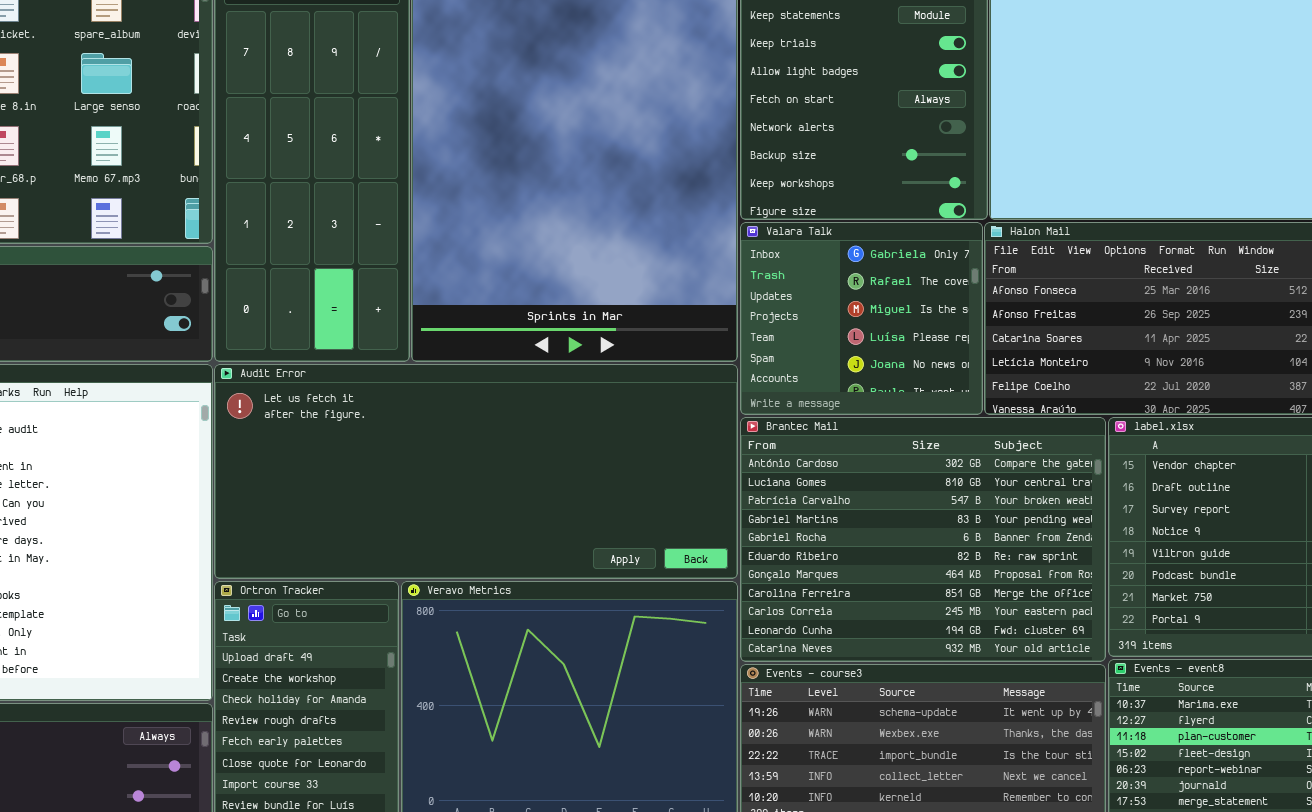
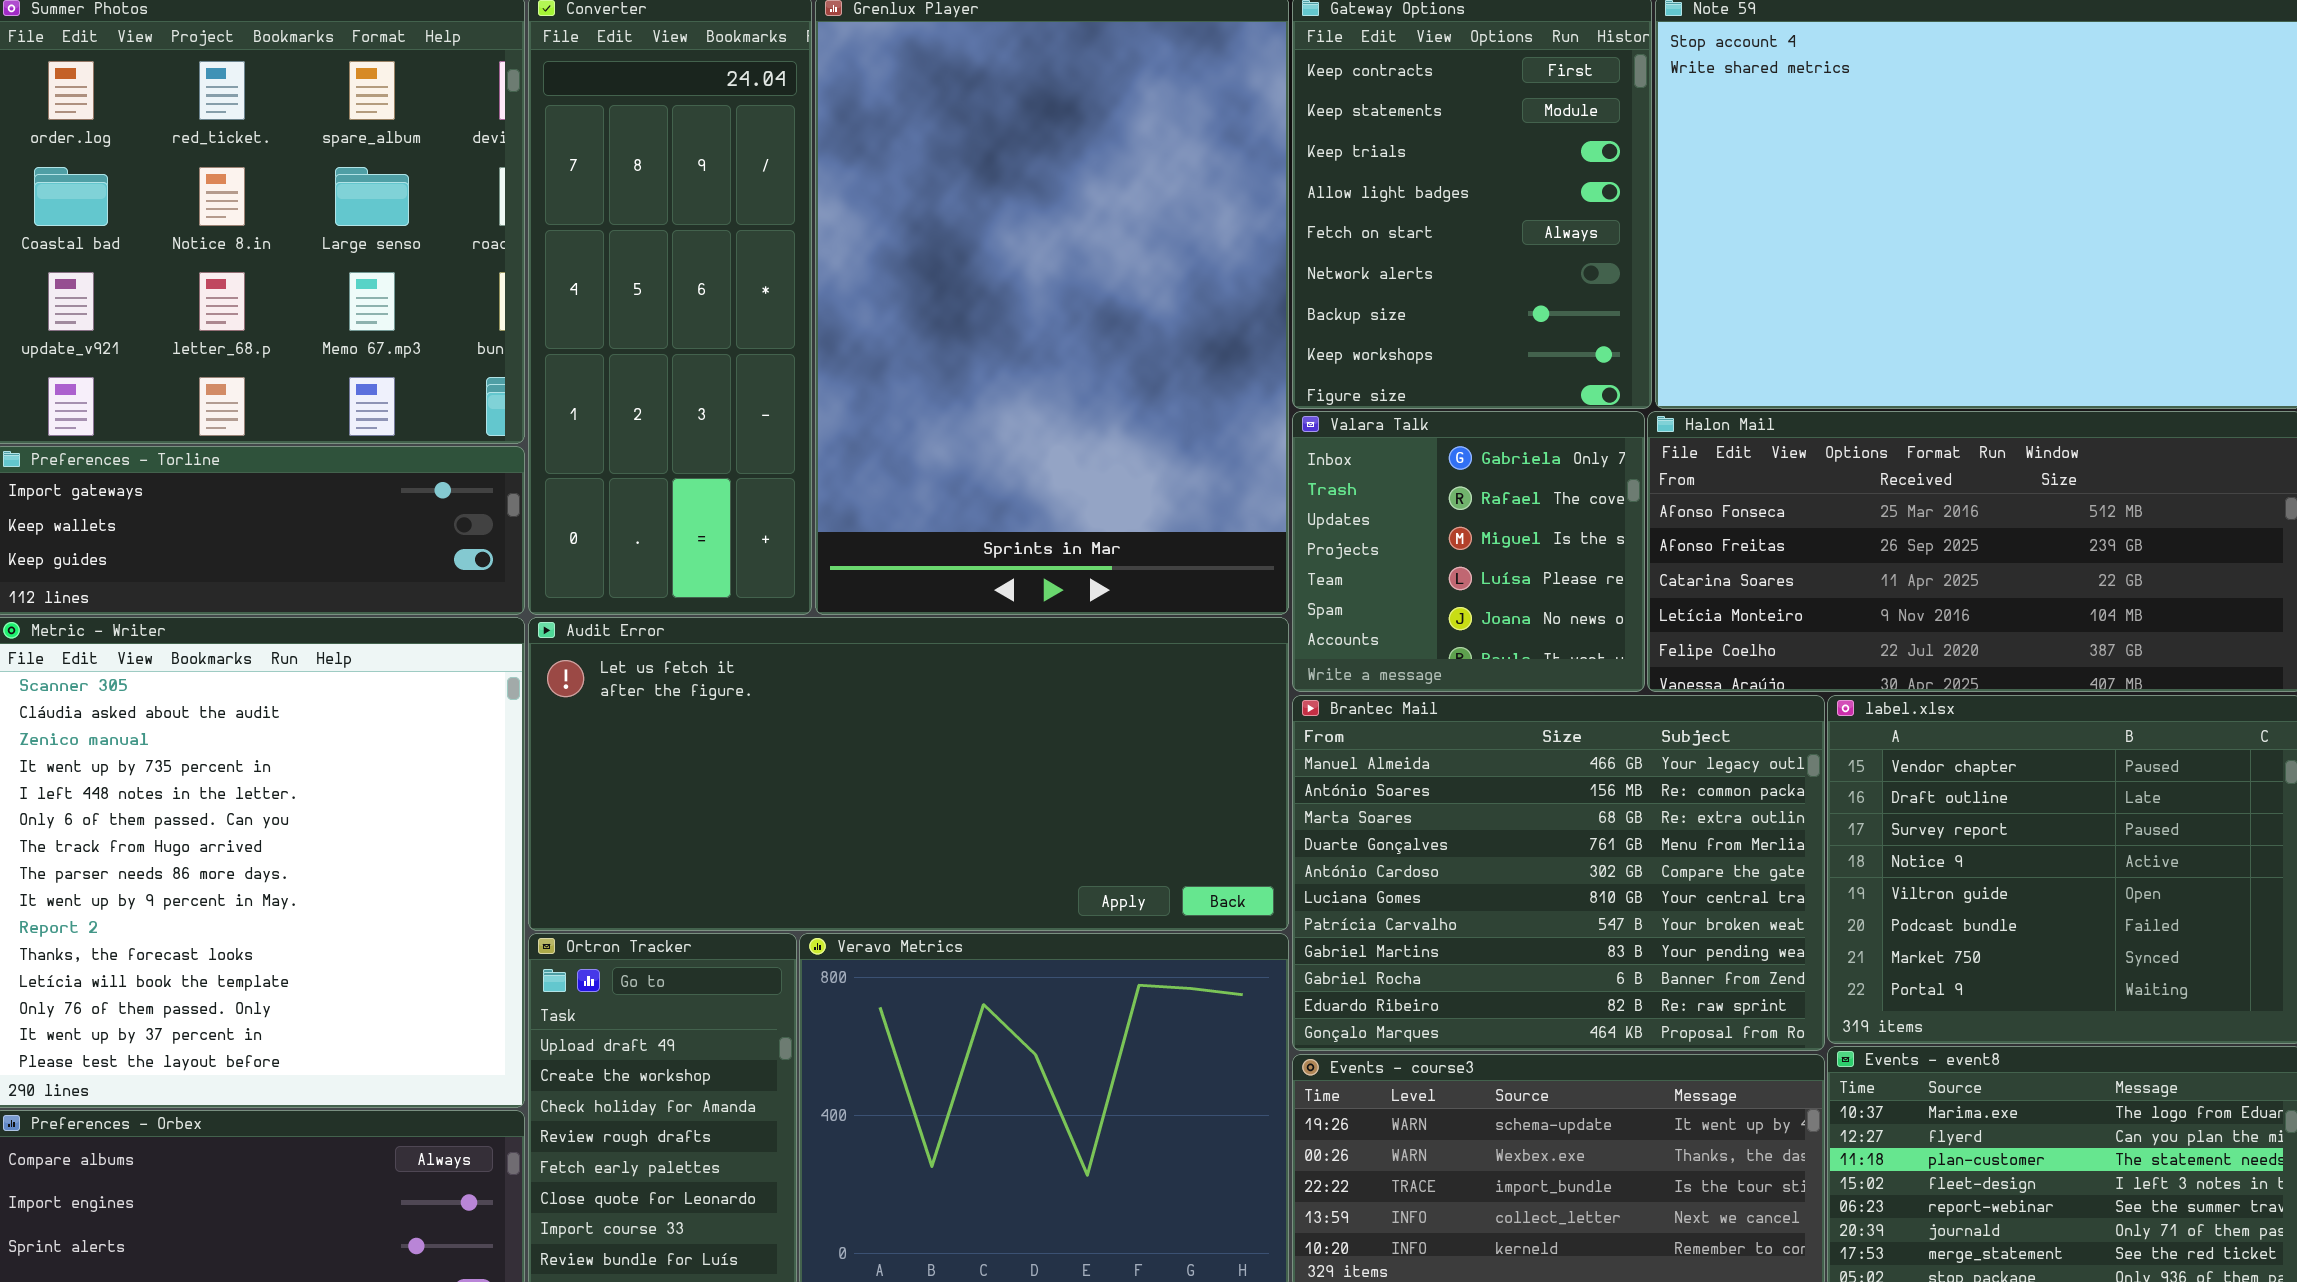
Brantec Mail: [740,417,1106,662] -> [1292,695,1825,1051], scrolled up 4 rows

